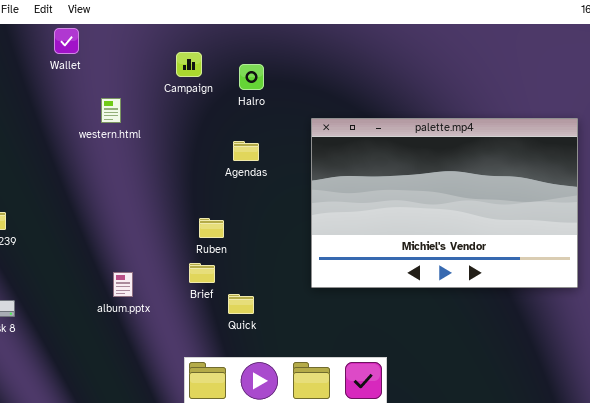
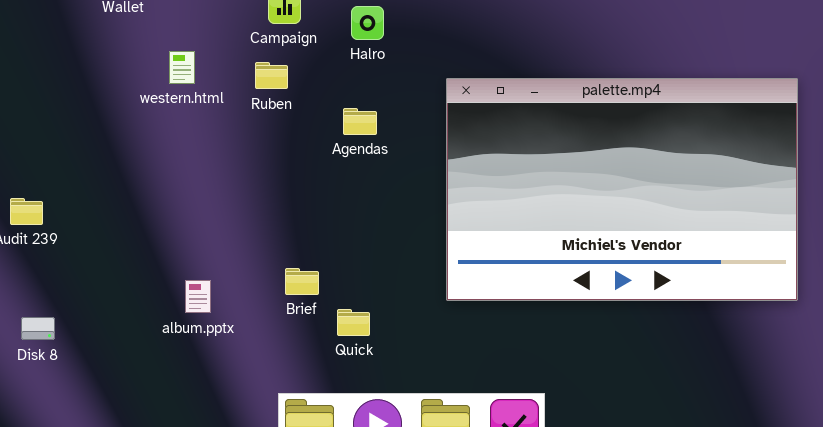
Ruben: [199,218,224,238] -> [255,62,288,89], moved

